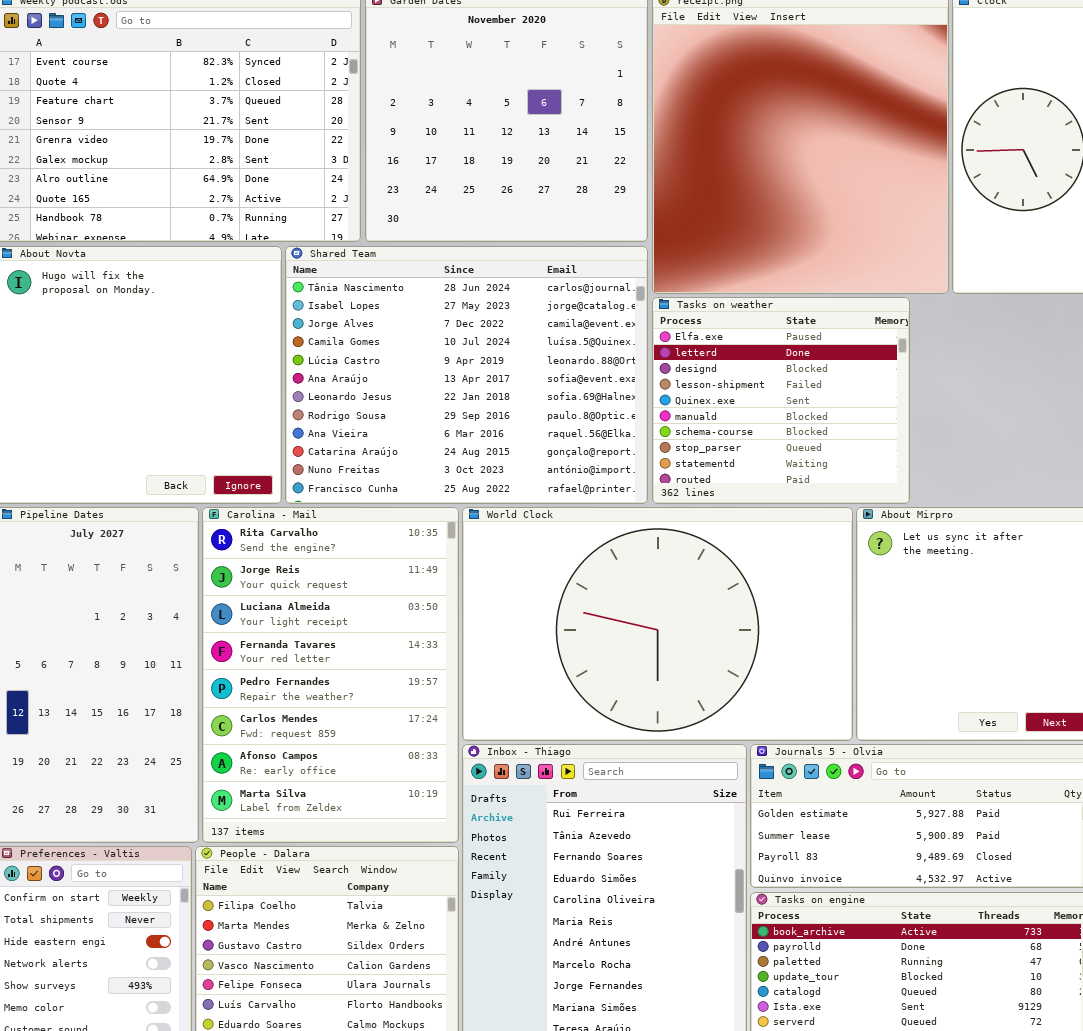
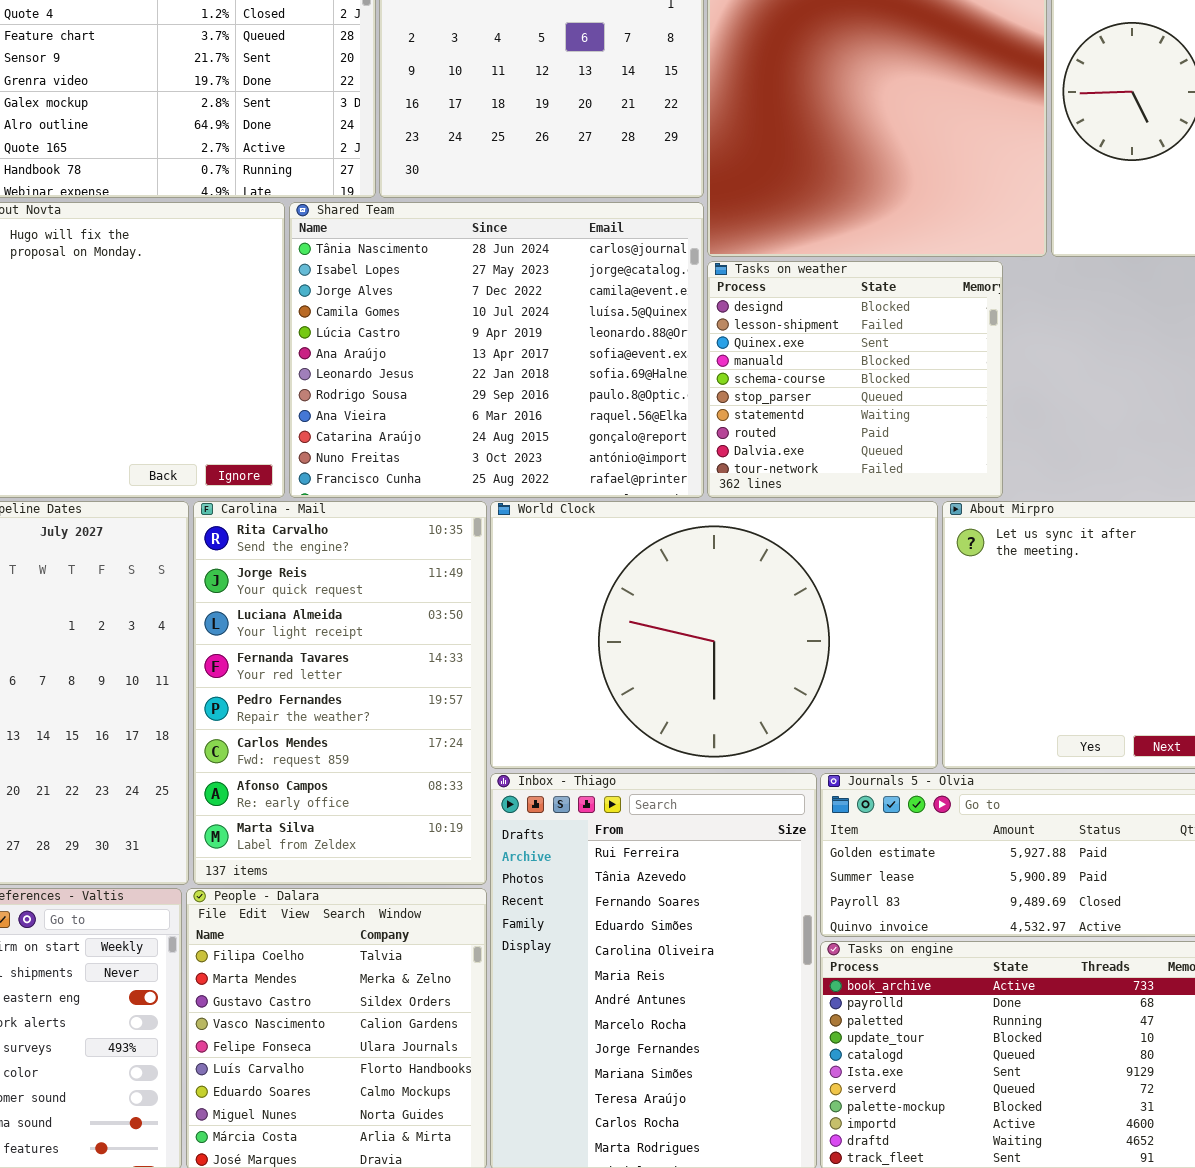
Tasks on weather: [652,297,910,504] -> [707,261,1003,498], scrolled down 2 rows

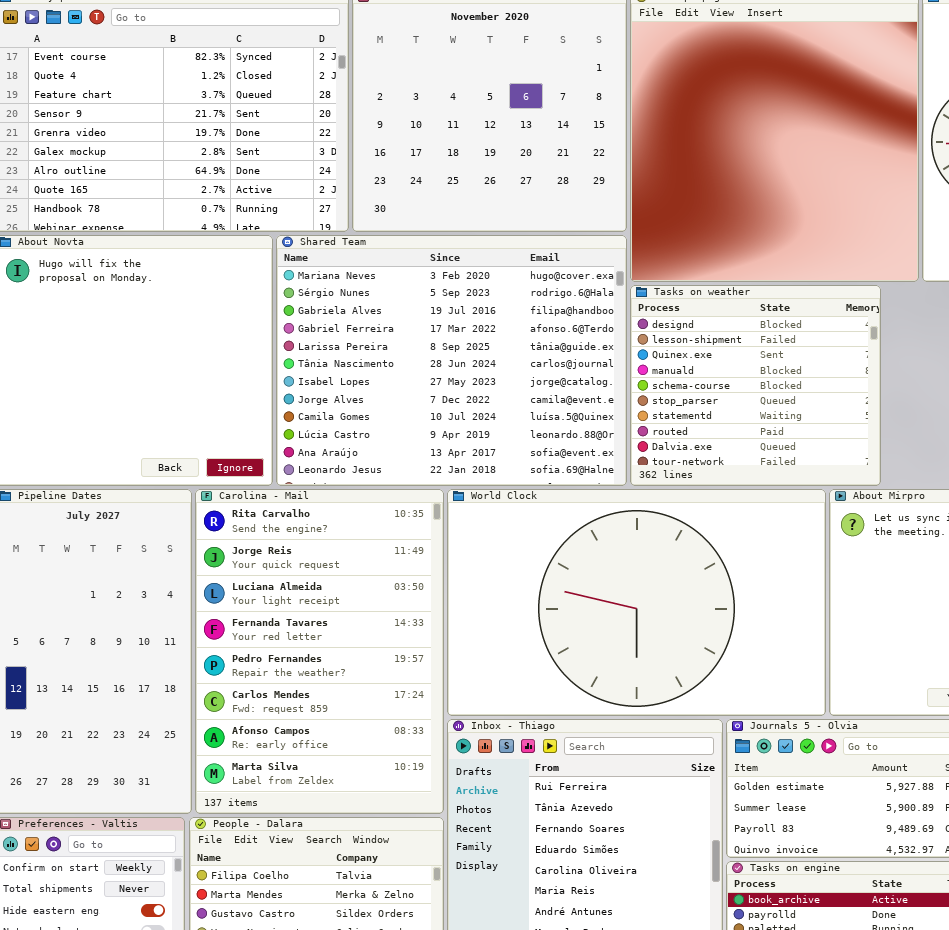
Shared Team: [289,202,704,498] -> [276,235,627,486], scrolled up 5 rows

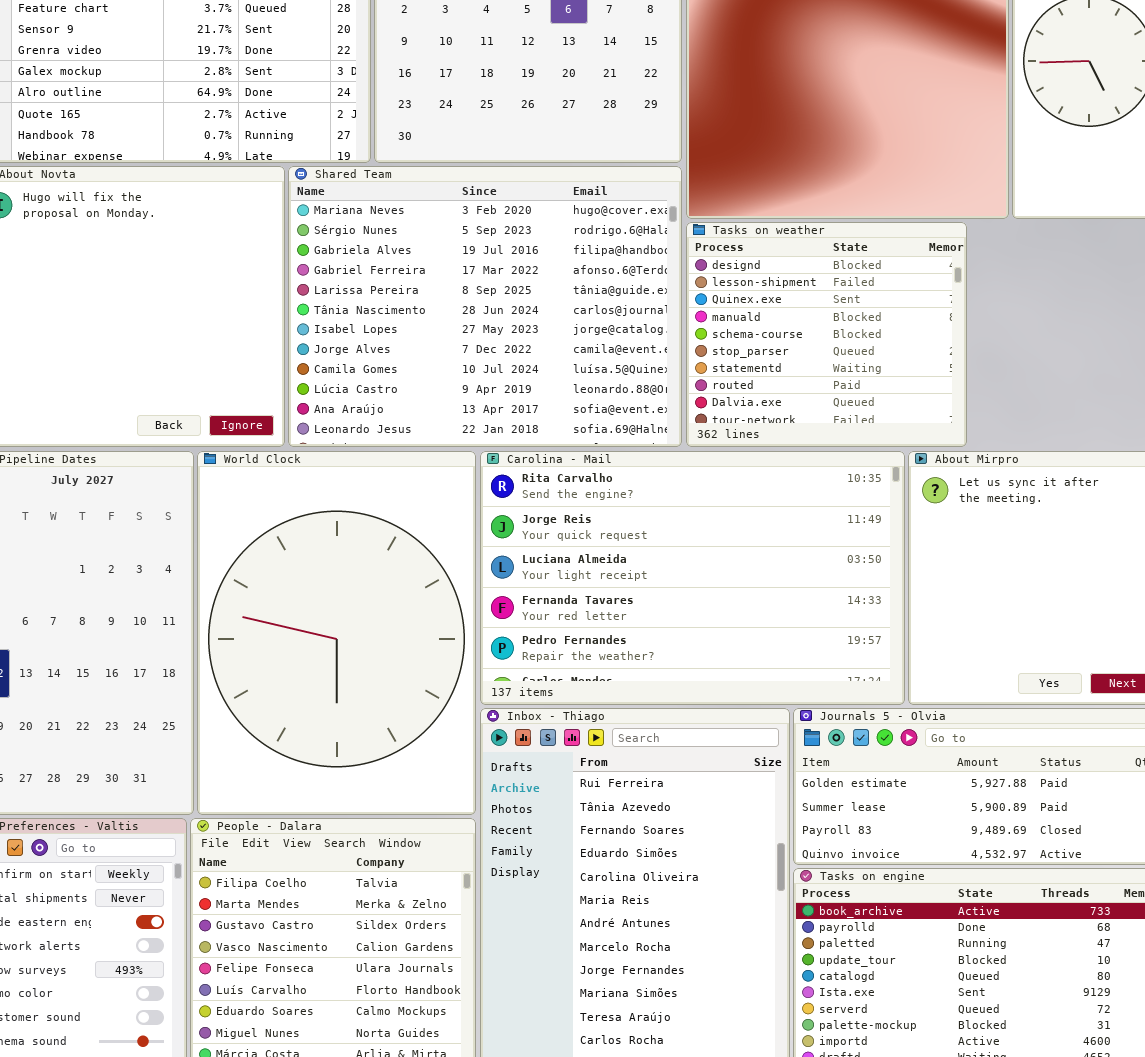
Carolina - Mail: [195,489,444,814] -> [480,451,905,705], moved, resized
World Clock: [447,489,826,716] -> [197,451,476,815], moved, resized

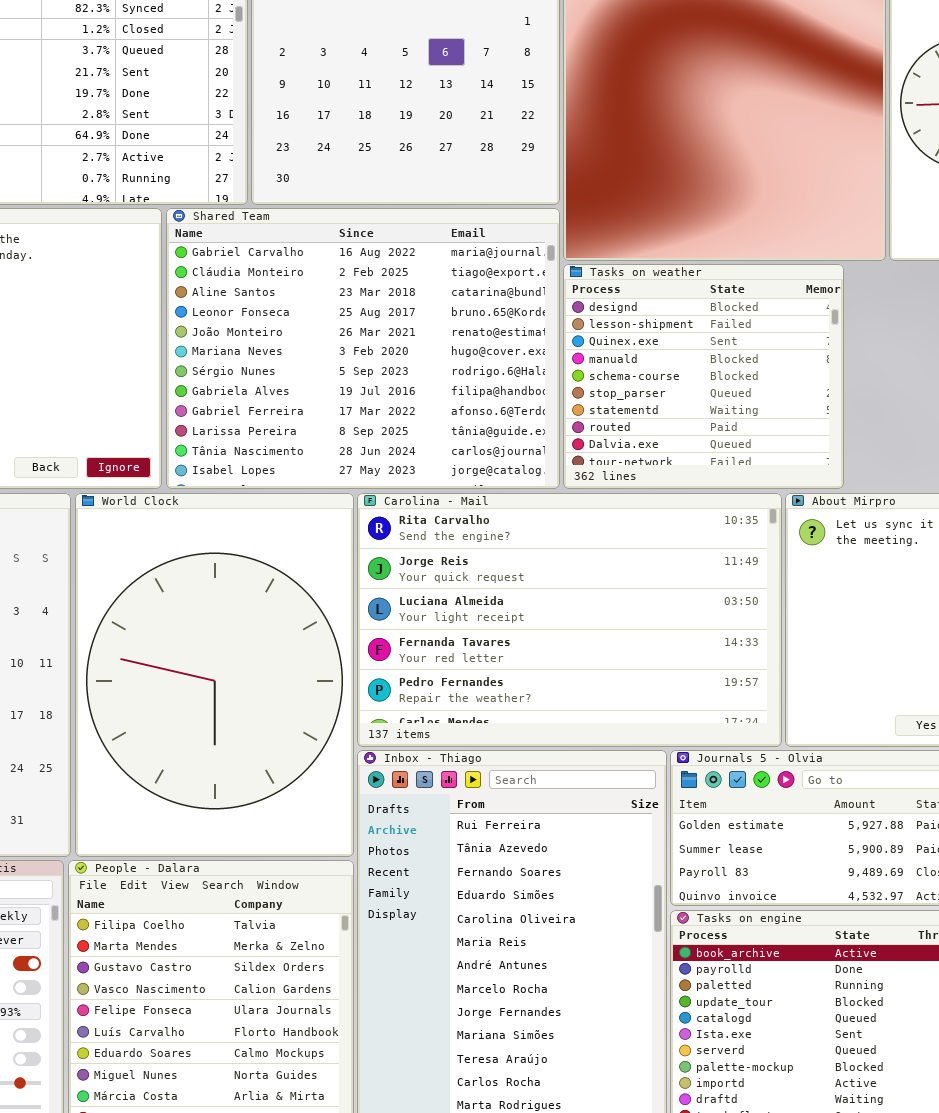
Shared Team: [288,166,682,447] -> [166,208,560,489], scrolled up 5 rows

